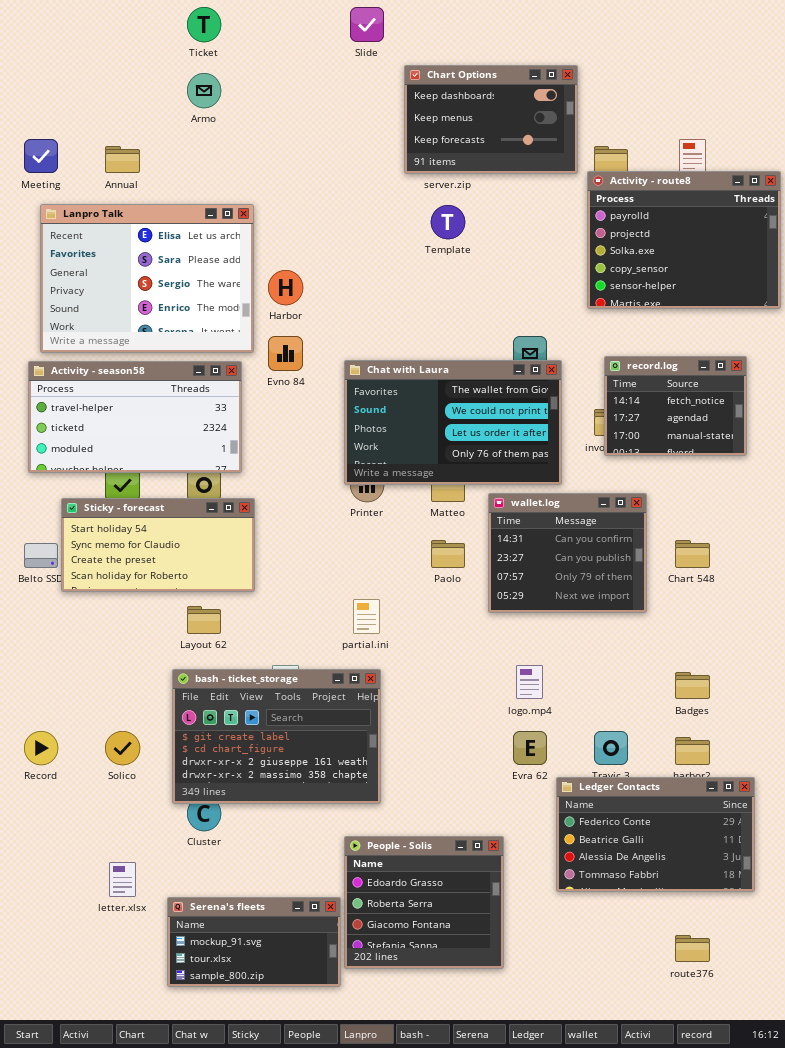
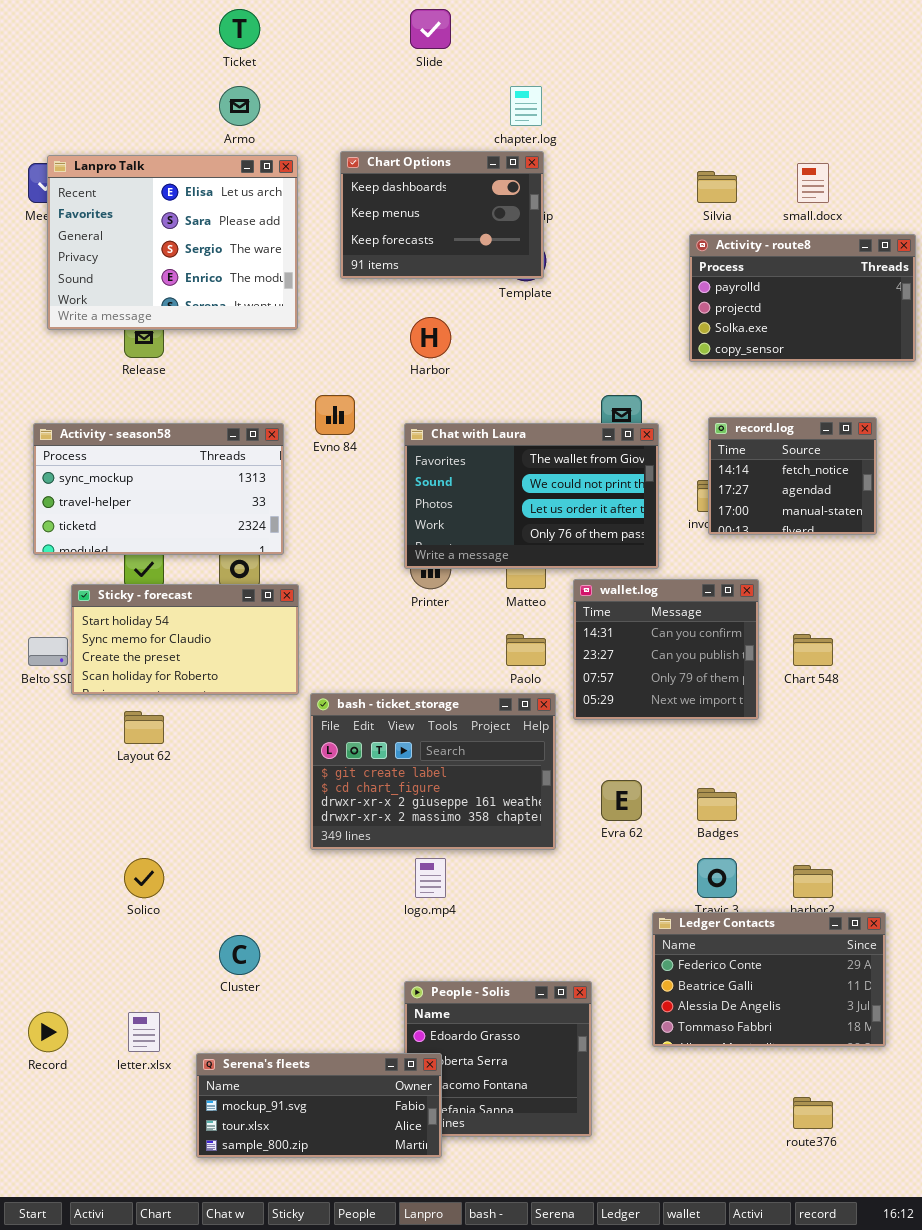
Chart Options: [404,65,578,174] -> [340,151,544,279], moved
Activity - route8: [587,171,781,309] -> [689,234,916,362], resized
Lanpro Talk: [40,204,254,353] -> [47,155,298,330], moved
Harbor: [268,270,303,305] -> [410,317,451,358], moved
Activity - season58: [28,361,242,473] -> [33,423,284,555], scrolled up 1 row
Layout 62: [187,606,221,634] -> [124,711,164,744], moved
logo.mp4: [516,665,543,699] -> [415,858,446,898], moved
bash - ticket_storage: [172,669,381,804] -> [310,693,556,850], moved
Badges: [675,672,710,699] -> [697,788,737,821], moved
Record: [24,731,58,765] -> [28,1012,68,1052], moved
Evra 62: [513,731,547,765] -> [601,780,642,821], moved
Serena's fleets: [167,897,341,987] -> [196,1053,442,1158], resized

